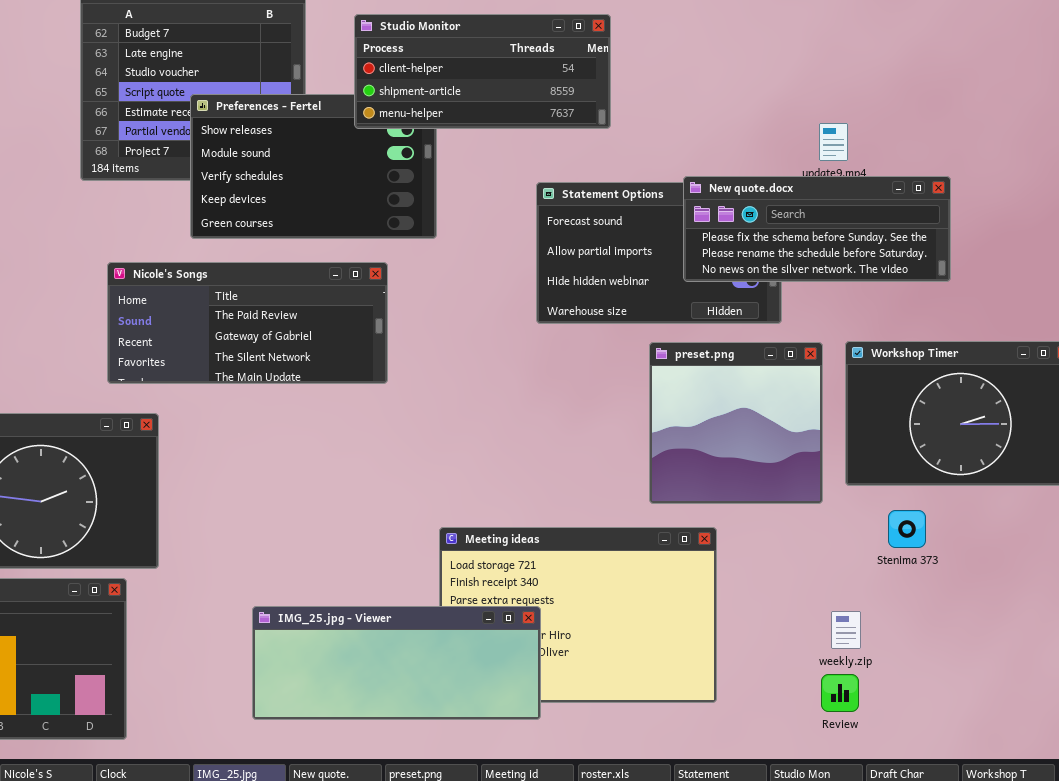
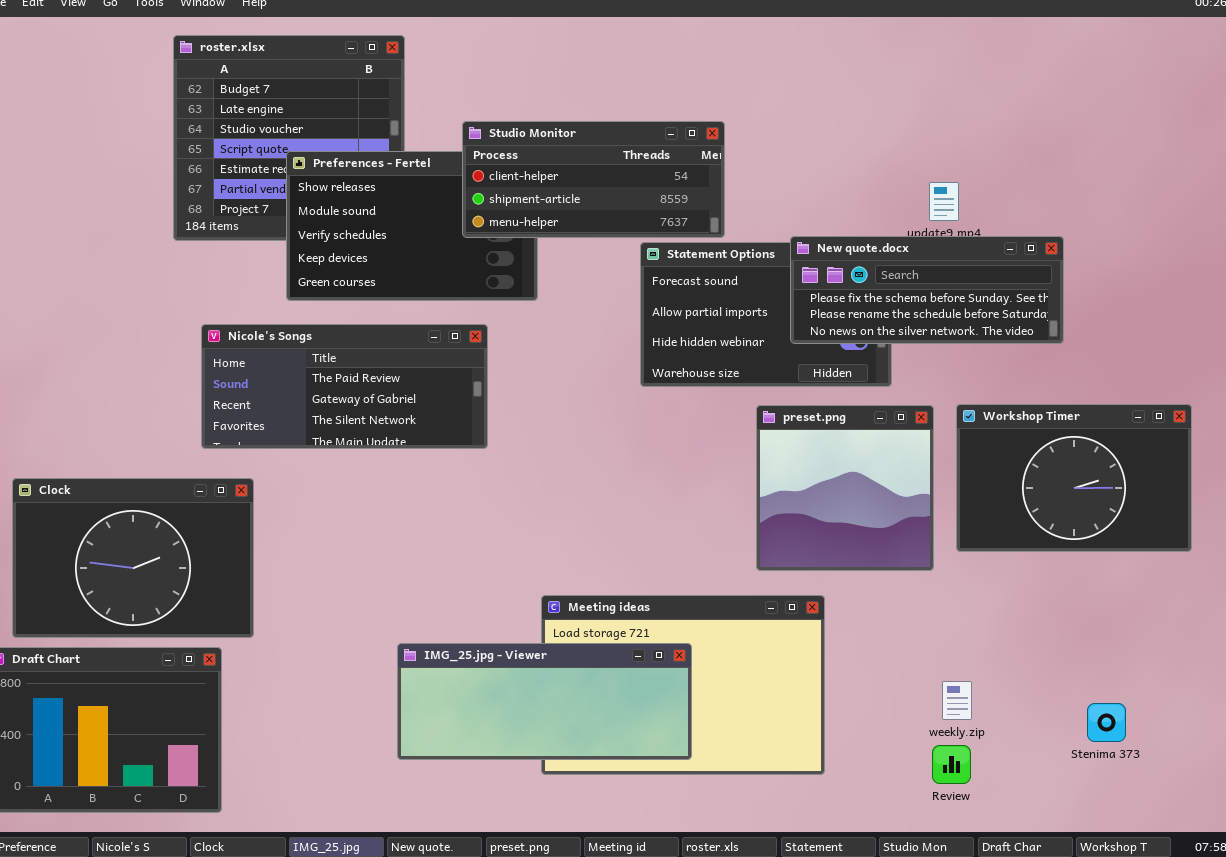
Studio Monitor: [354,14,611,129] -> [462,121,725,238], moved
Stenima 373: [888,510,926,548] -> [1087,703,1126,742], moved
IMG_25.jpg - Viewer: [252,606,541,720] -> [397,643,692,760], moved

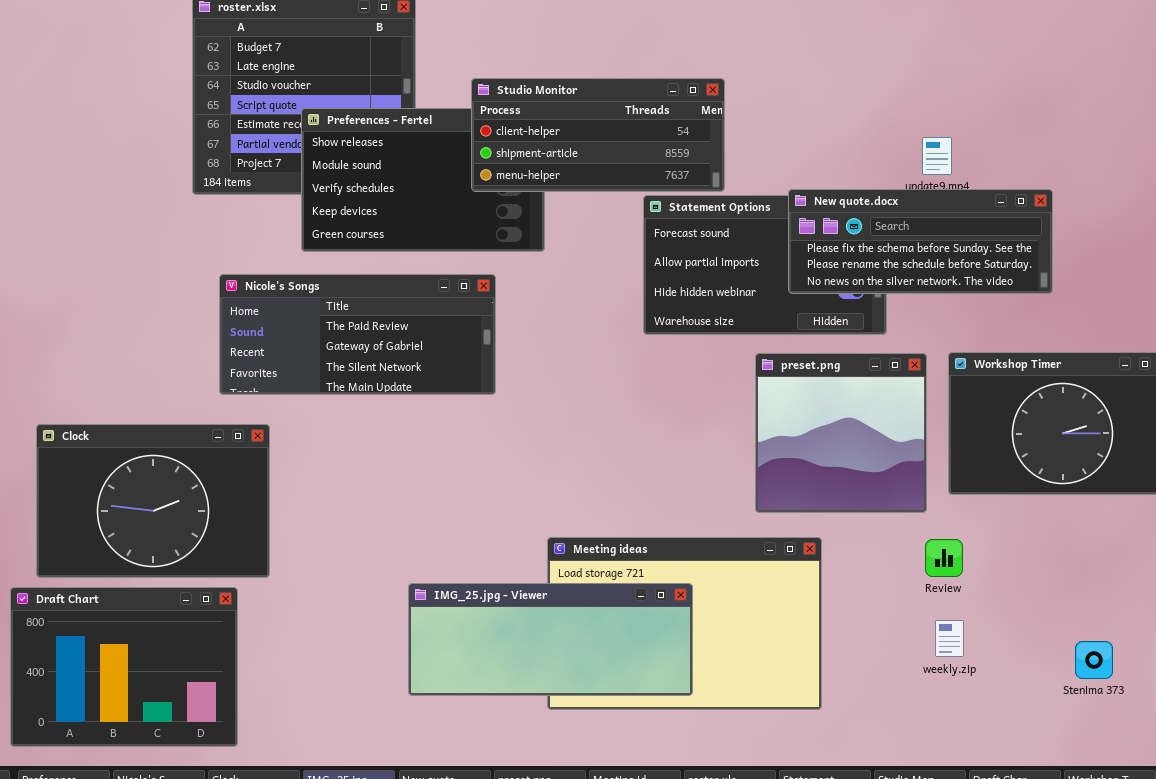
Review: [932,745,971,784] -> [925,539,963,577], moved

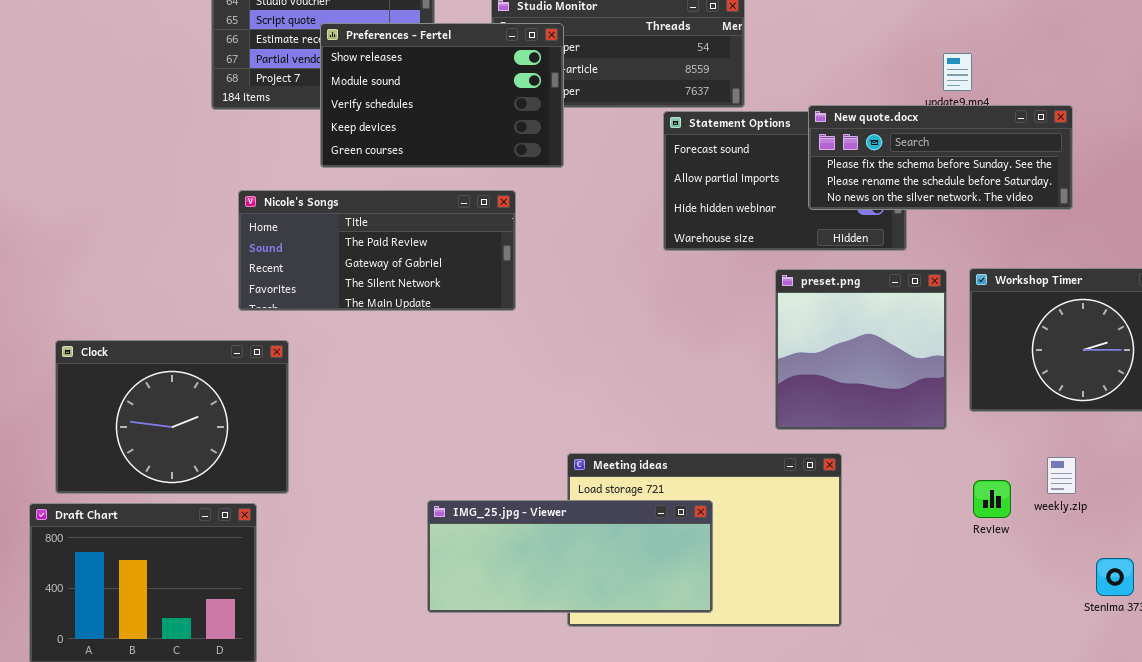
Preferences - Fertel: [301,108,545,252] -> [320,23,564,168], raised
Review: [925,539,963,577] -> [973,480,1011,518], moved
weekly.zip: [935,620,964,657] -> [1047,457,1076,494], moved

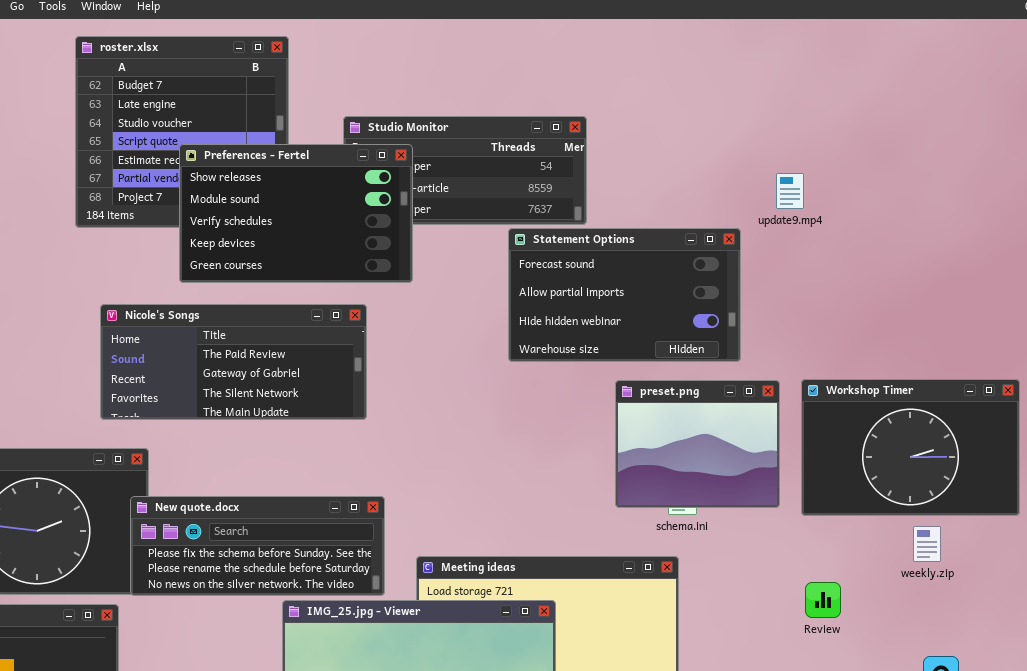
New quote.docx: [808,105,1073,210] -> [130,496,385,596], moved
preset.png: [775,269,947,430] -> [615,380,780,508], resized
weekly.zip: [1047,457,1076,494] -> [913,526,941,562], moved

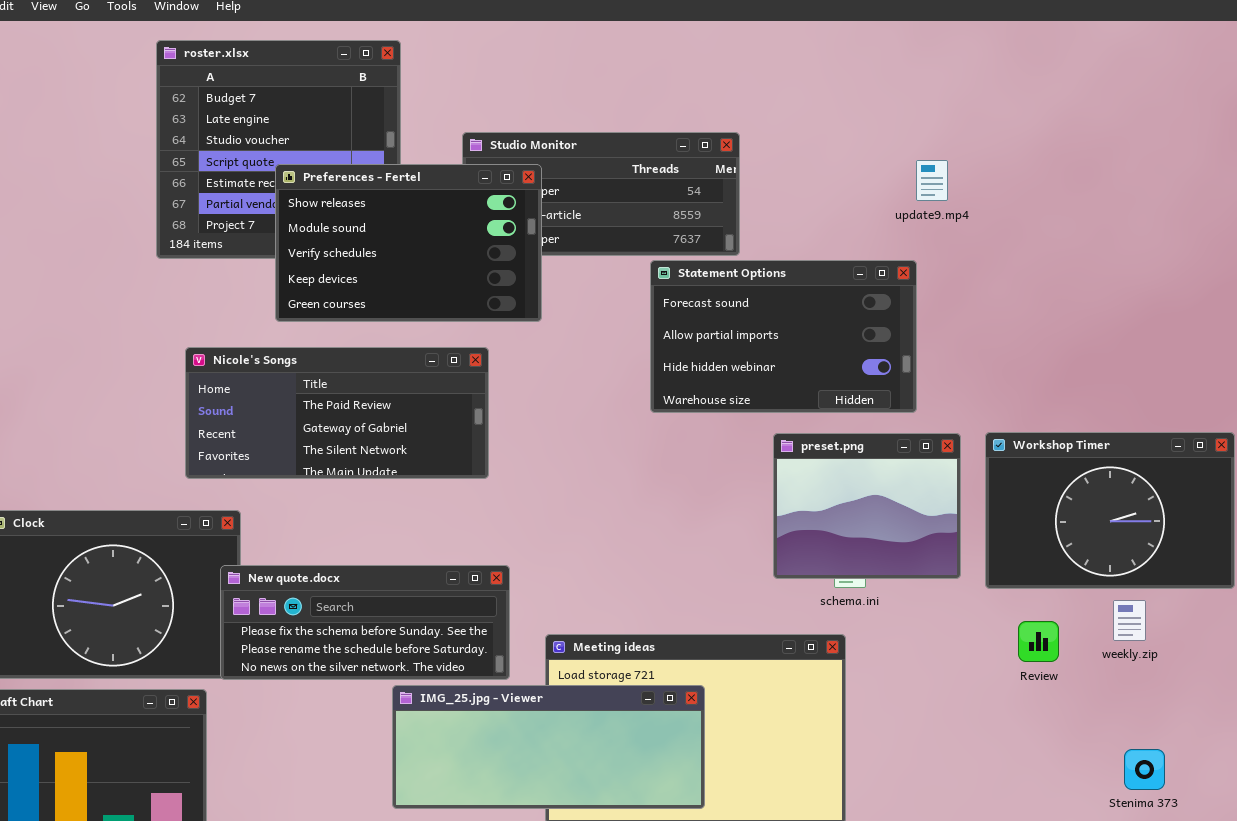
update9.mp4: [776,173,804,209] -> [916,160,948,201], moved
Review: [805,582,841,618] -> [1018,621,1059,662], moved

